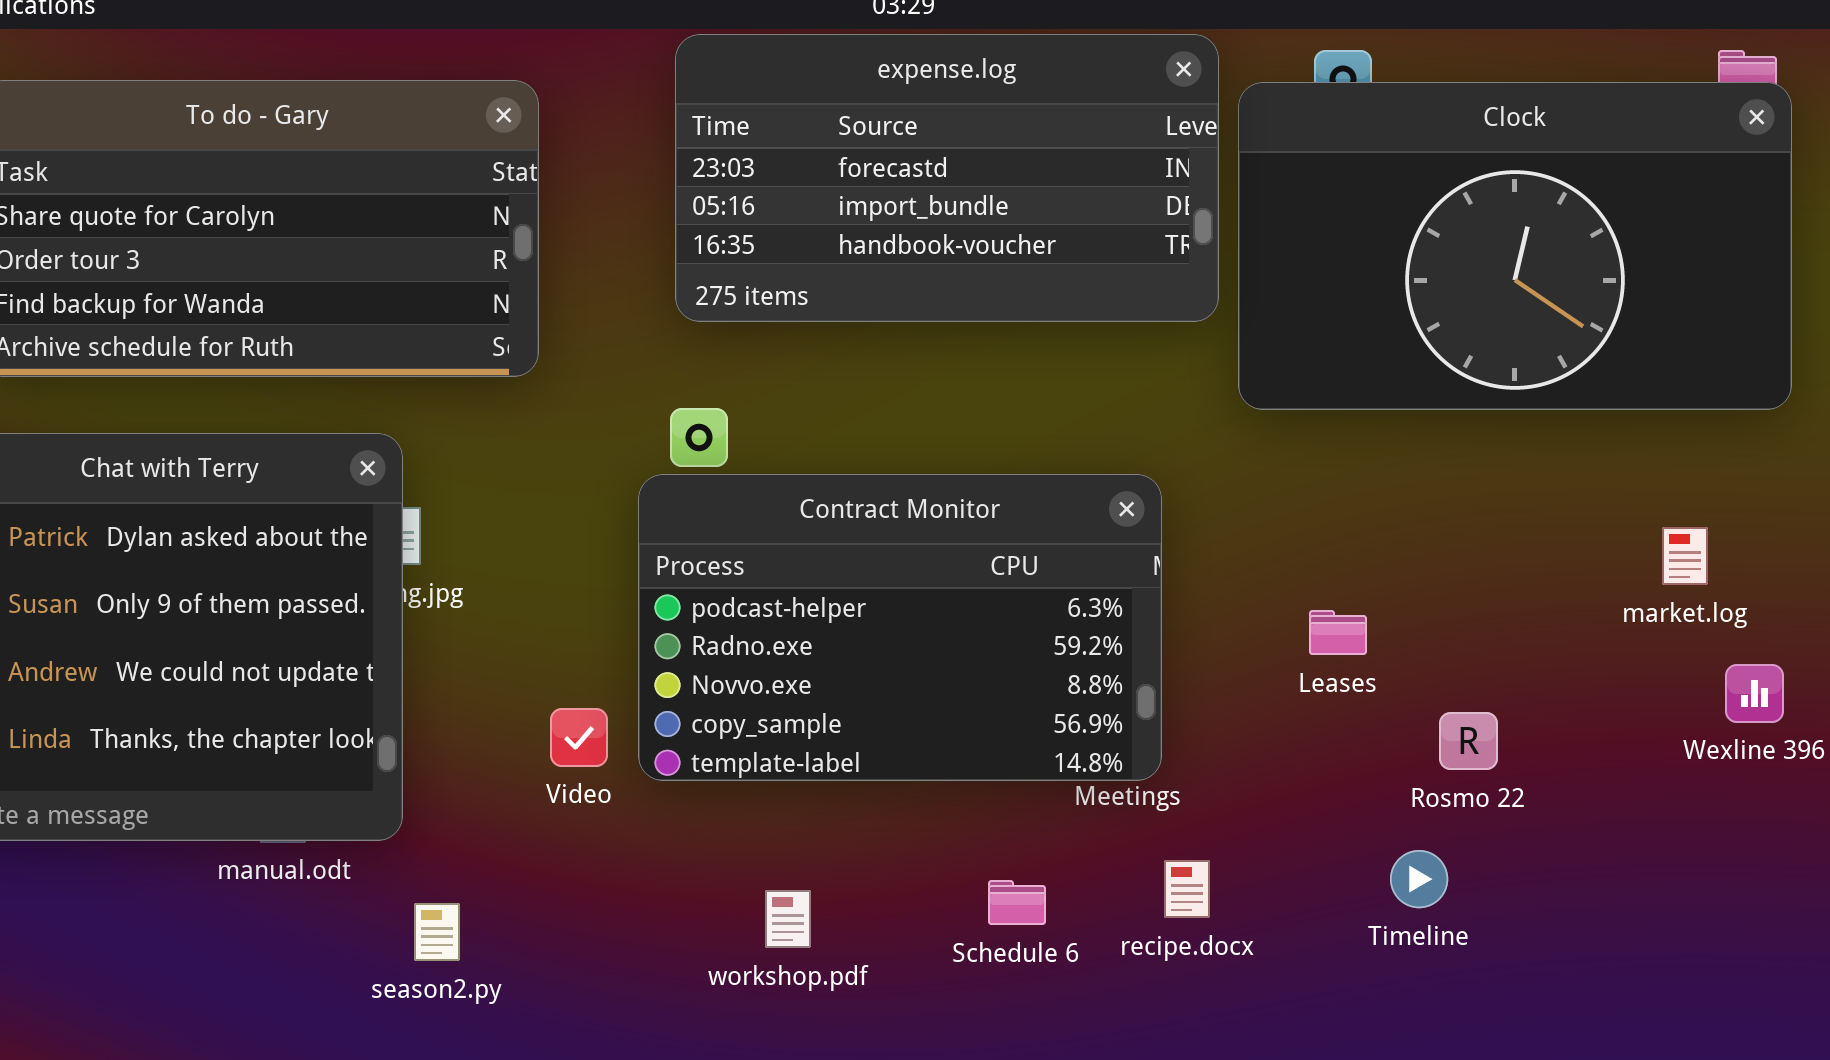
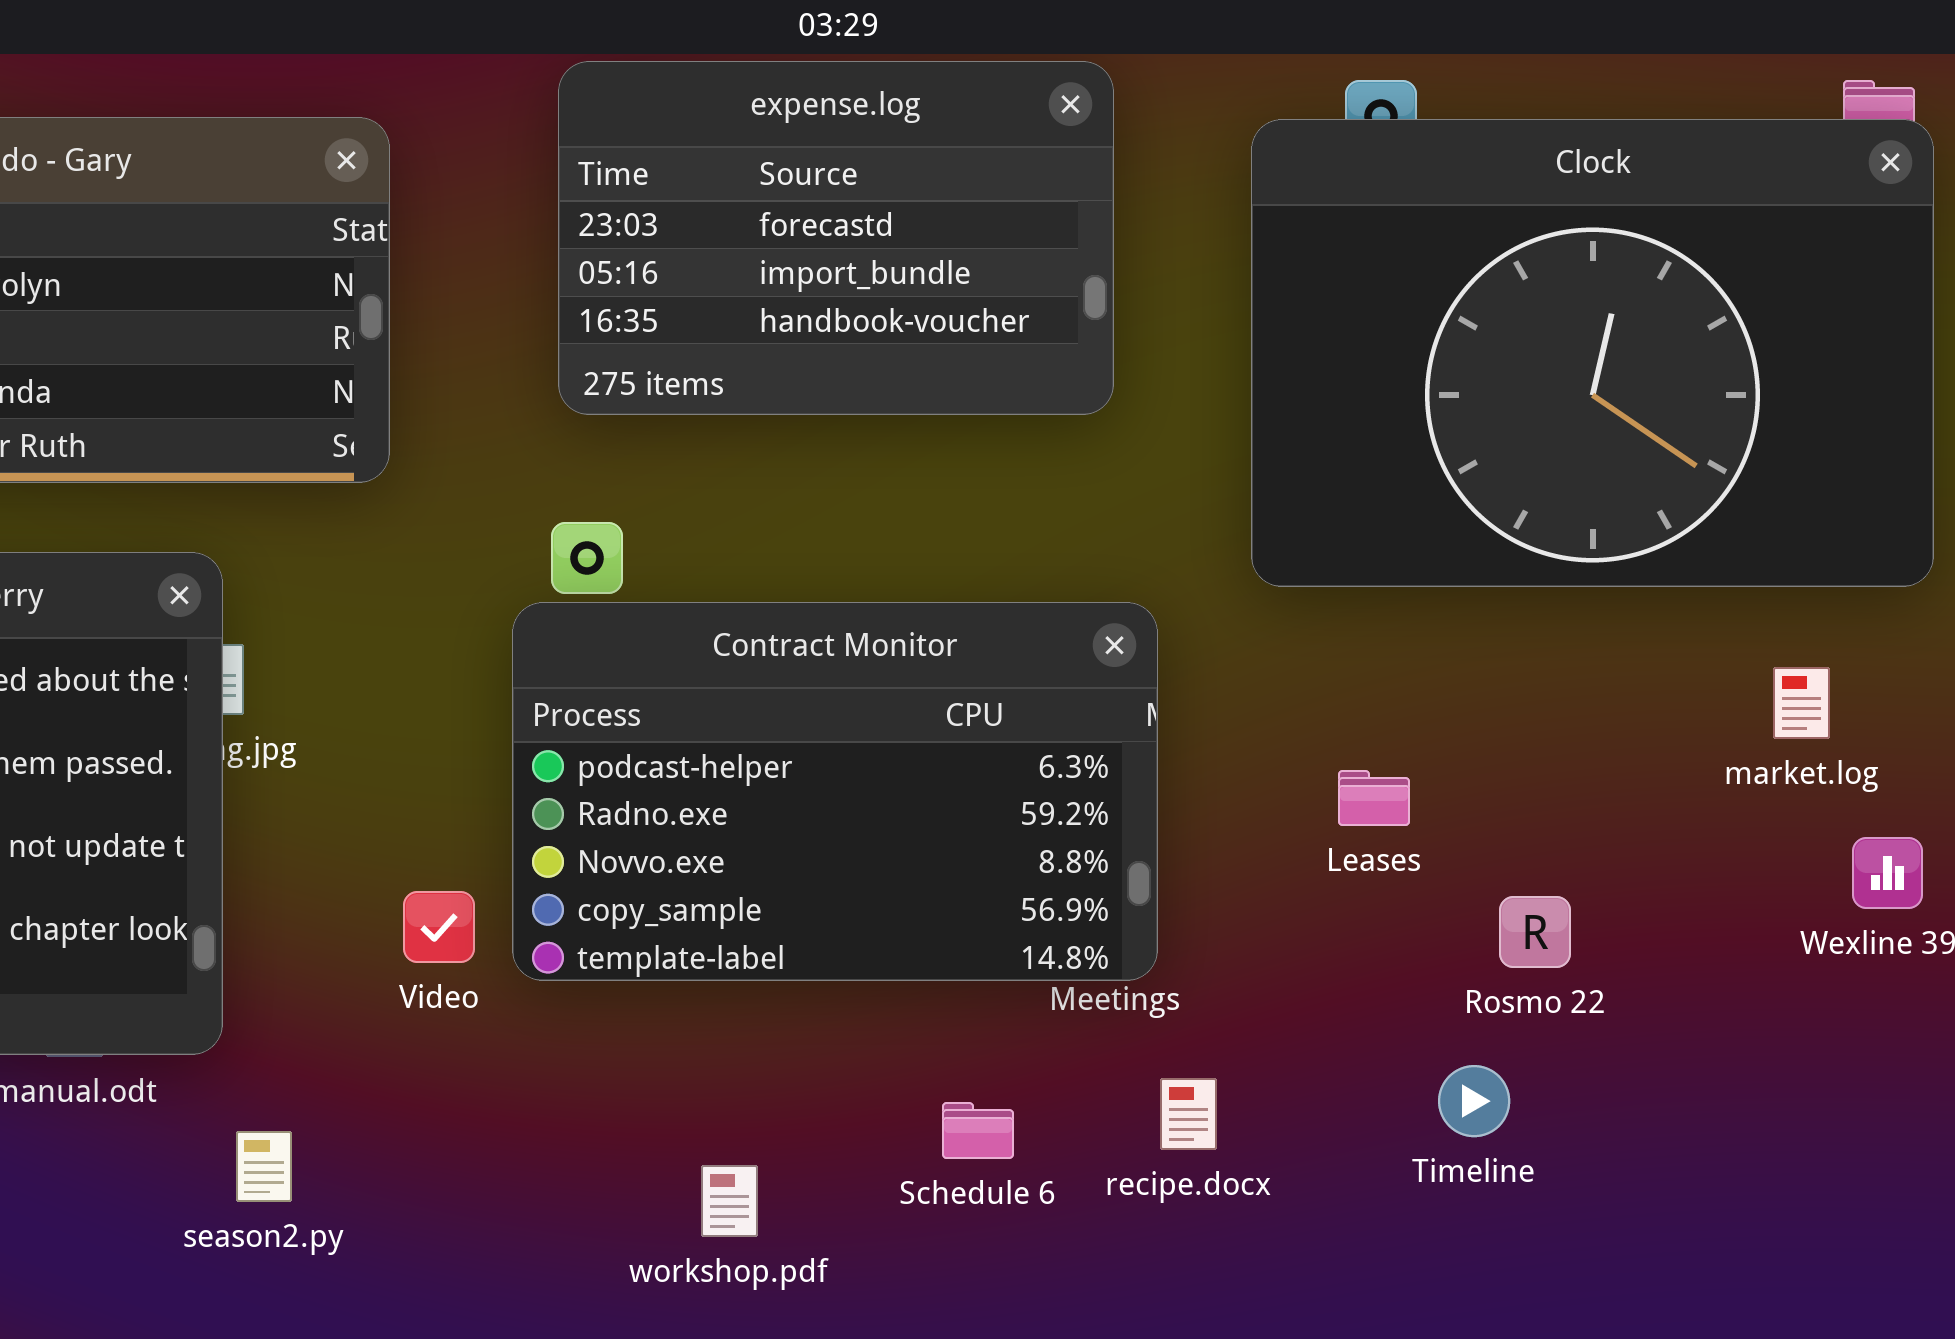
expense.log: [675,34,1219,322] -> [558,61,1114,415], resized
Clock: [1238,82,1792,410] -> [1251,119,1934,587], resized
workshop.pdf: [765,890,811,948] -> [701,1165,758,1237], moved

